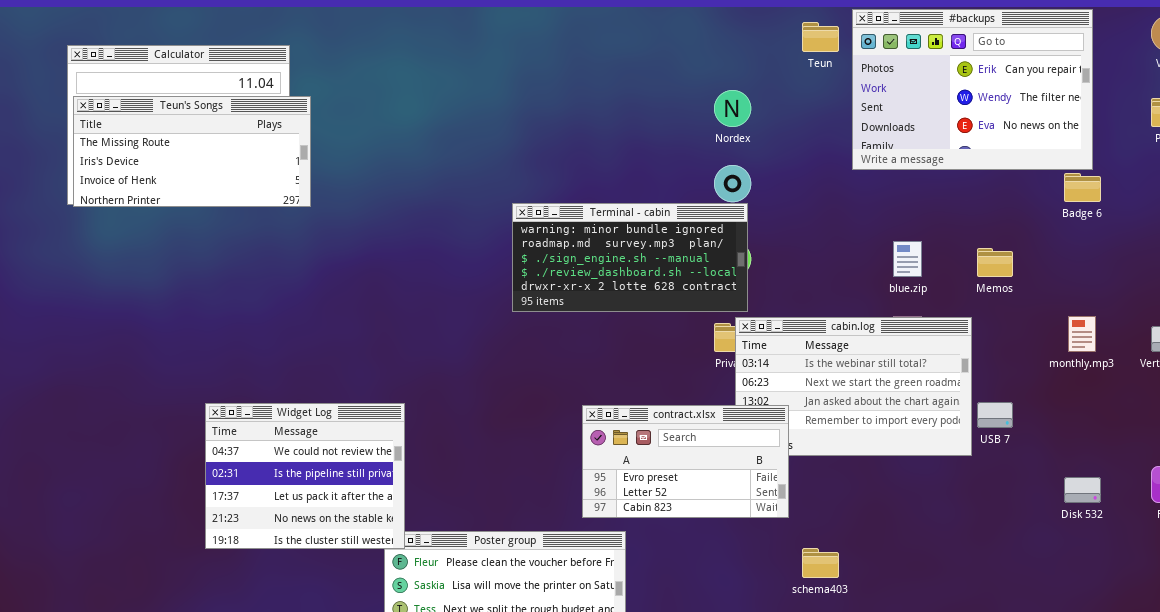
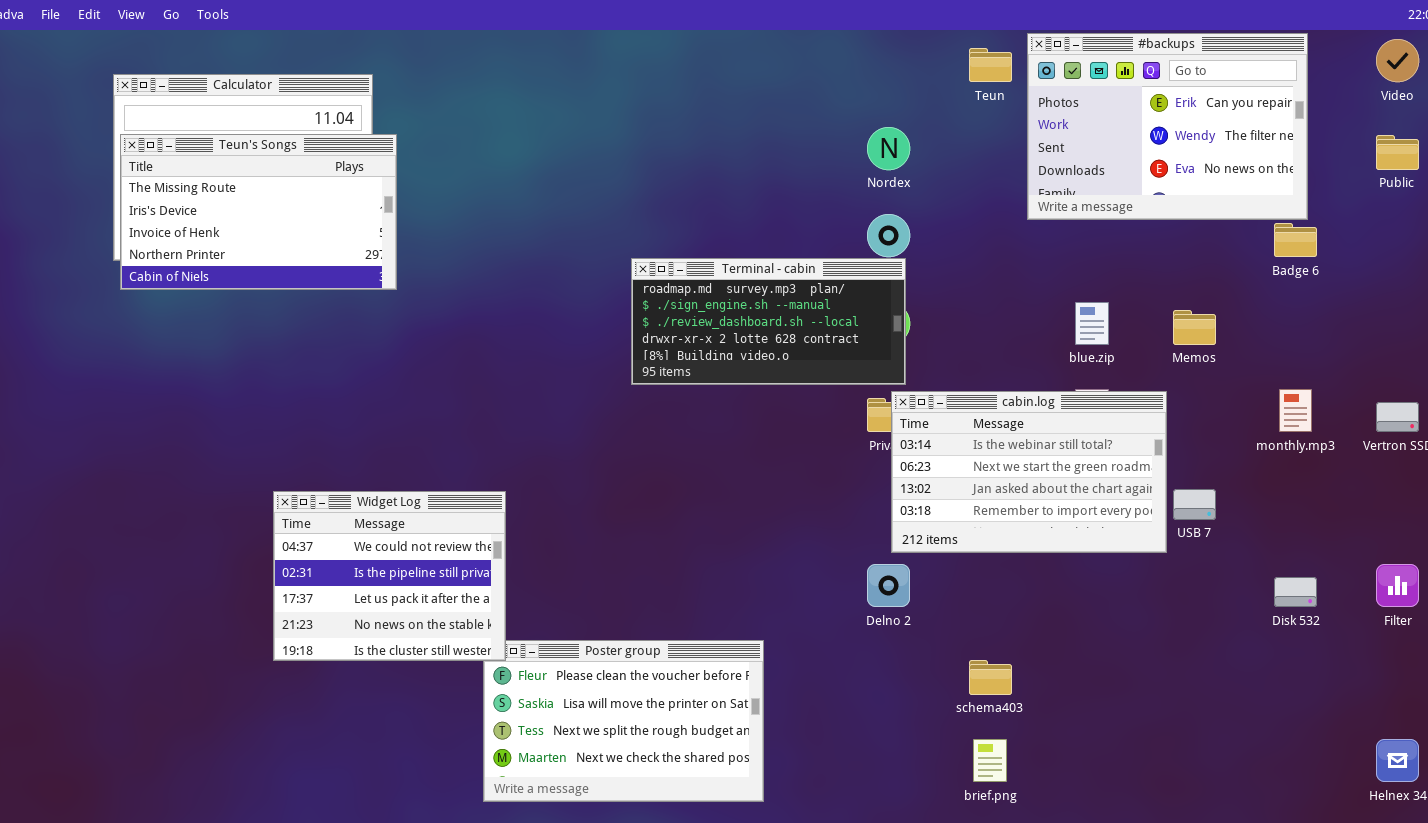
Teun's Songs: [73,96,311,207] -> [120,134,397,290], resized
Terminal - cabin: [512,203,748,312] -> [631,258,906,385], scrolled down 1 row
contract.xlsx: [582,405,789,518] -> none, closed

